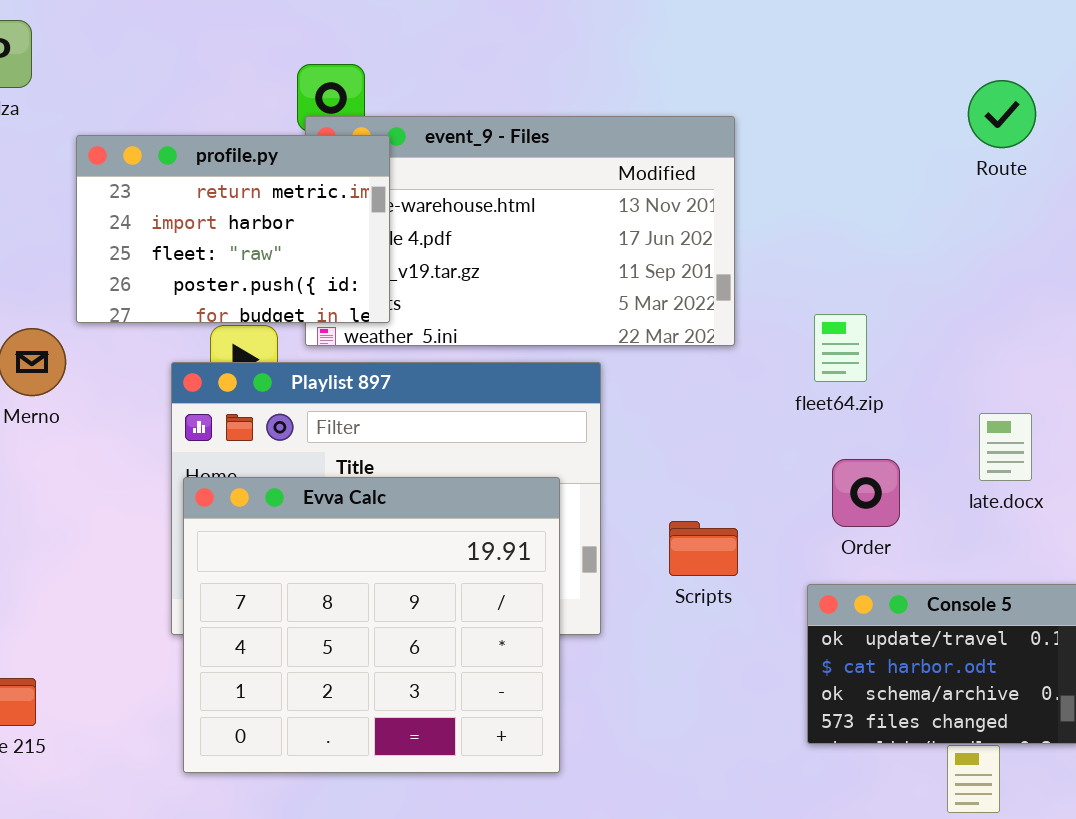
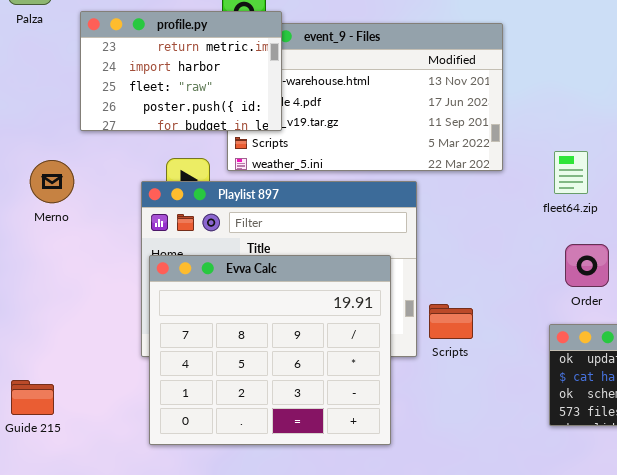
profile.py: [76,135,390,323] -> [80,11,282,131], moved
Scripts: [669,521,738,576] -> [429,304,473,339], moved

